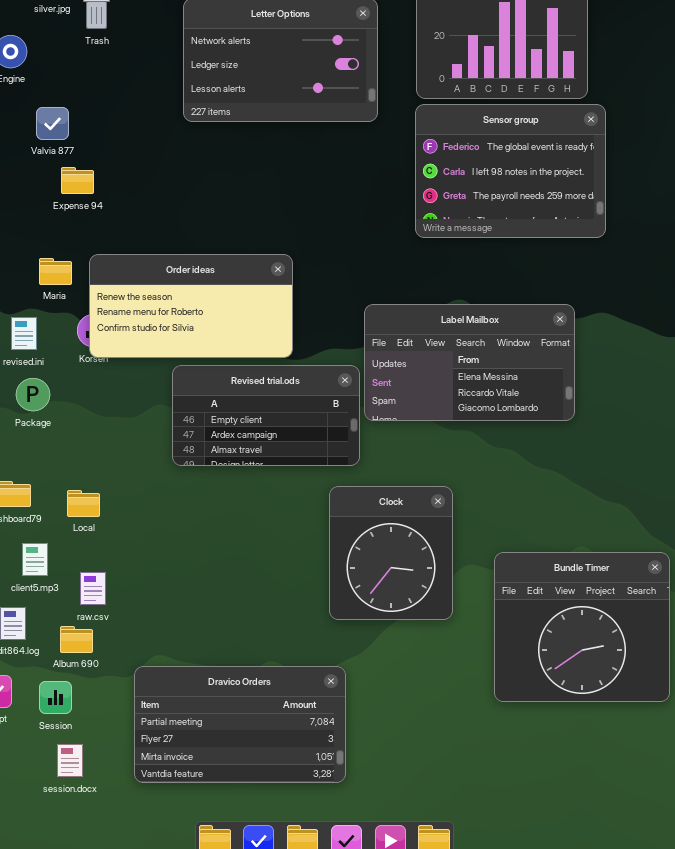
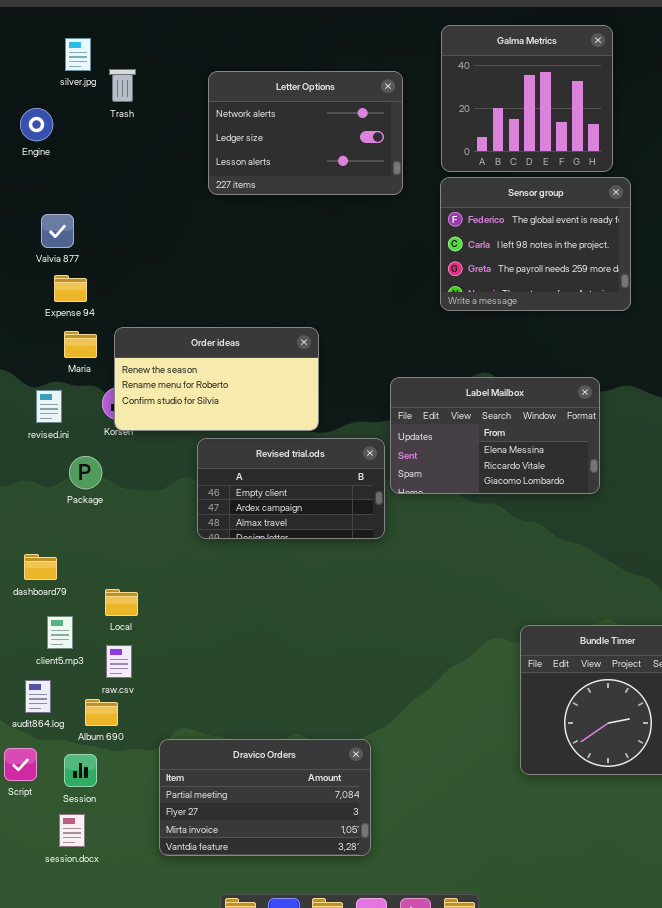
Valvia 877: [36,107,69,140] -> [41,214,74,248], moved
Expense 94: [61,167,94,194] -> [54,275,87,302], moved
Package: [16,378,50,411] -> [69,456,102,489], moved
Clock: [329,486,453,620] -> none, closed
Local: [67,490,100,517] -> [105,589,138,616], moved
session.docx: [57,744,83,777] -> [59,814,85,847], moved

